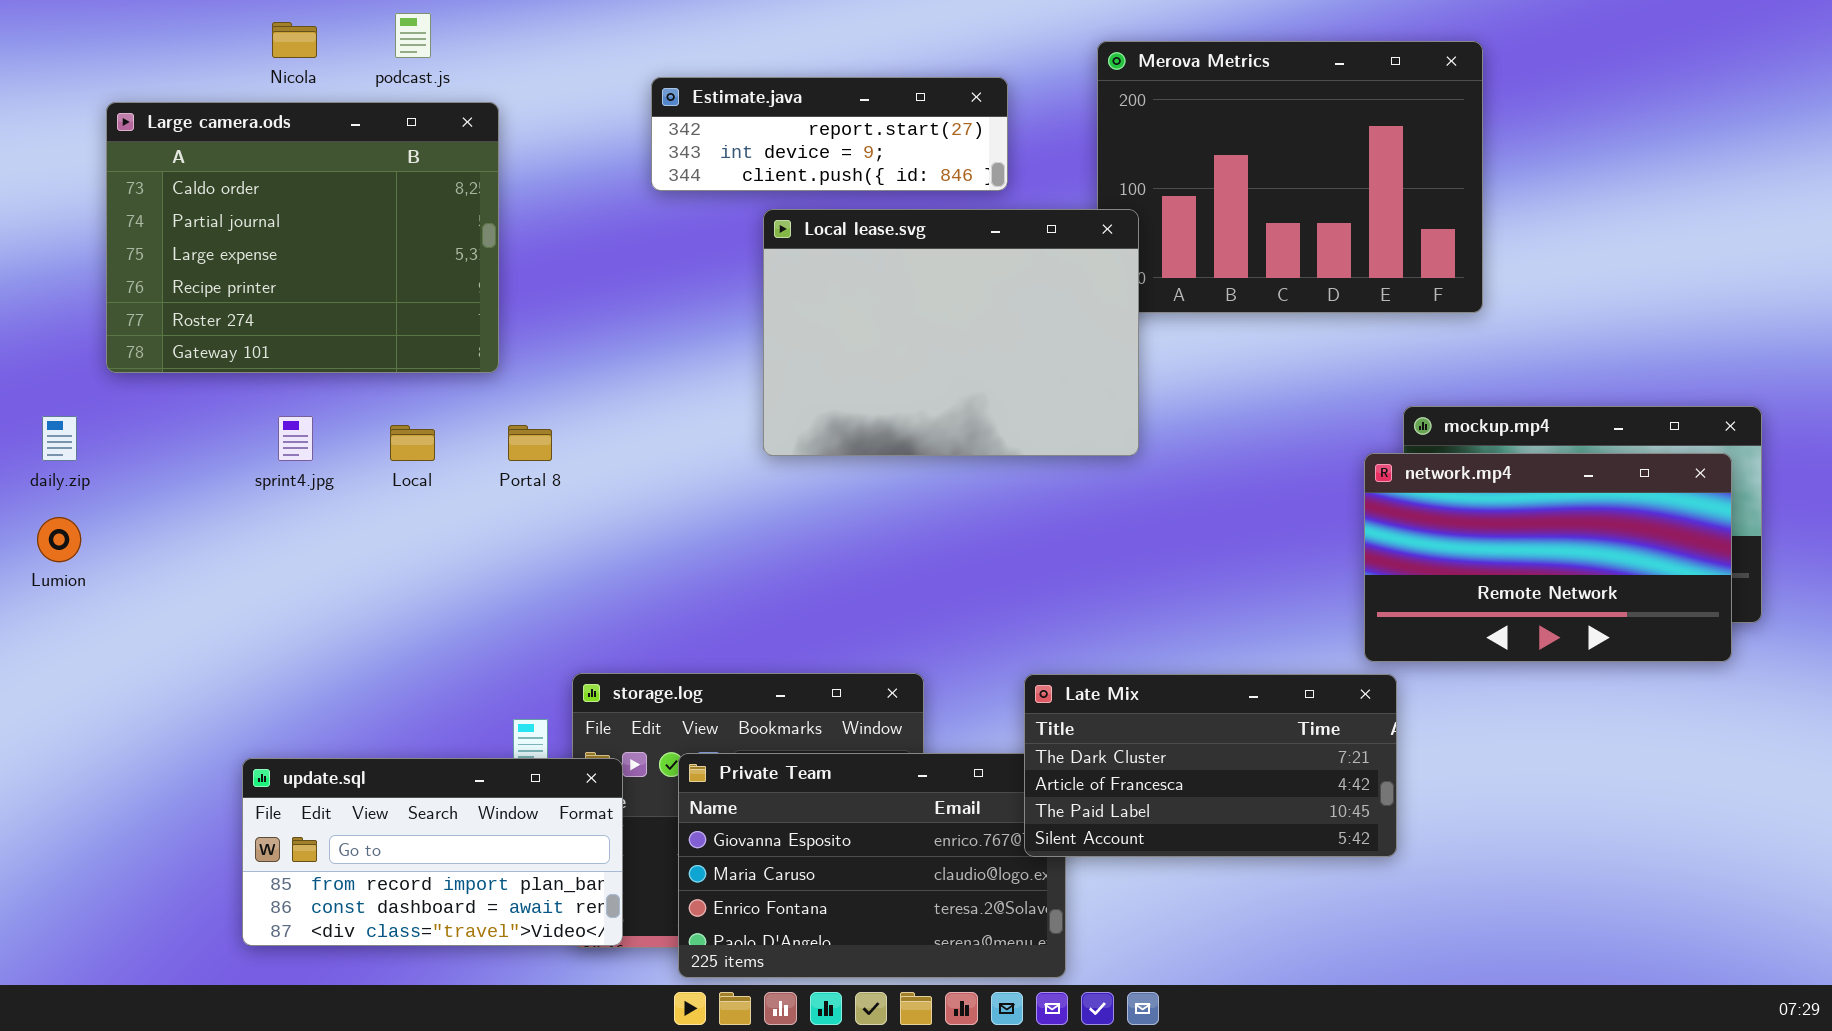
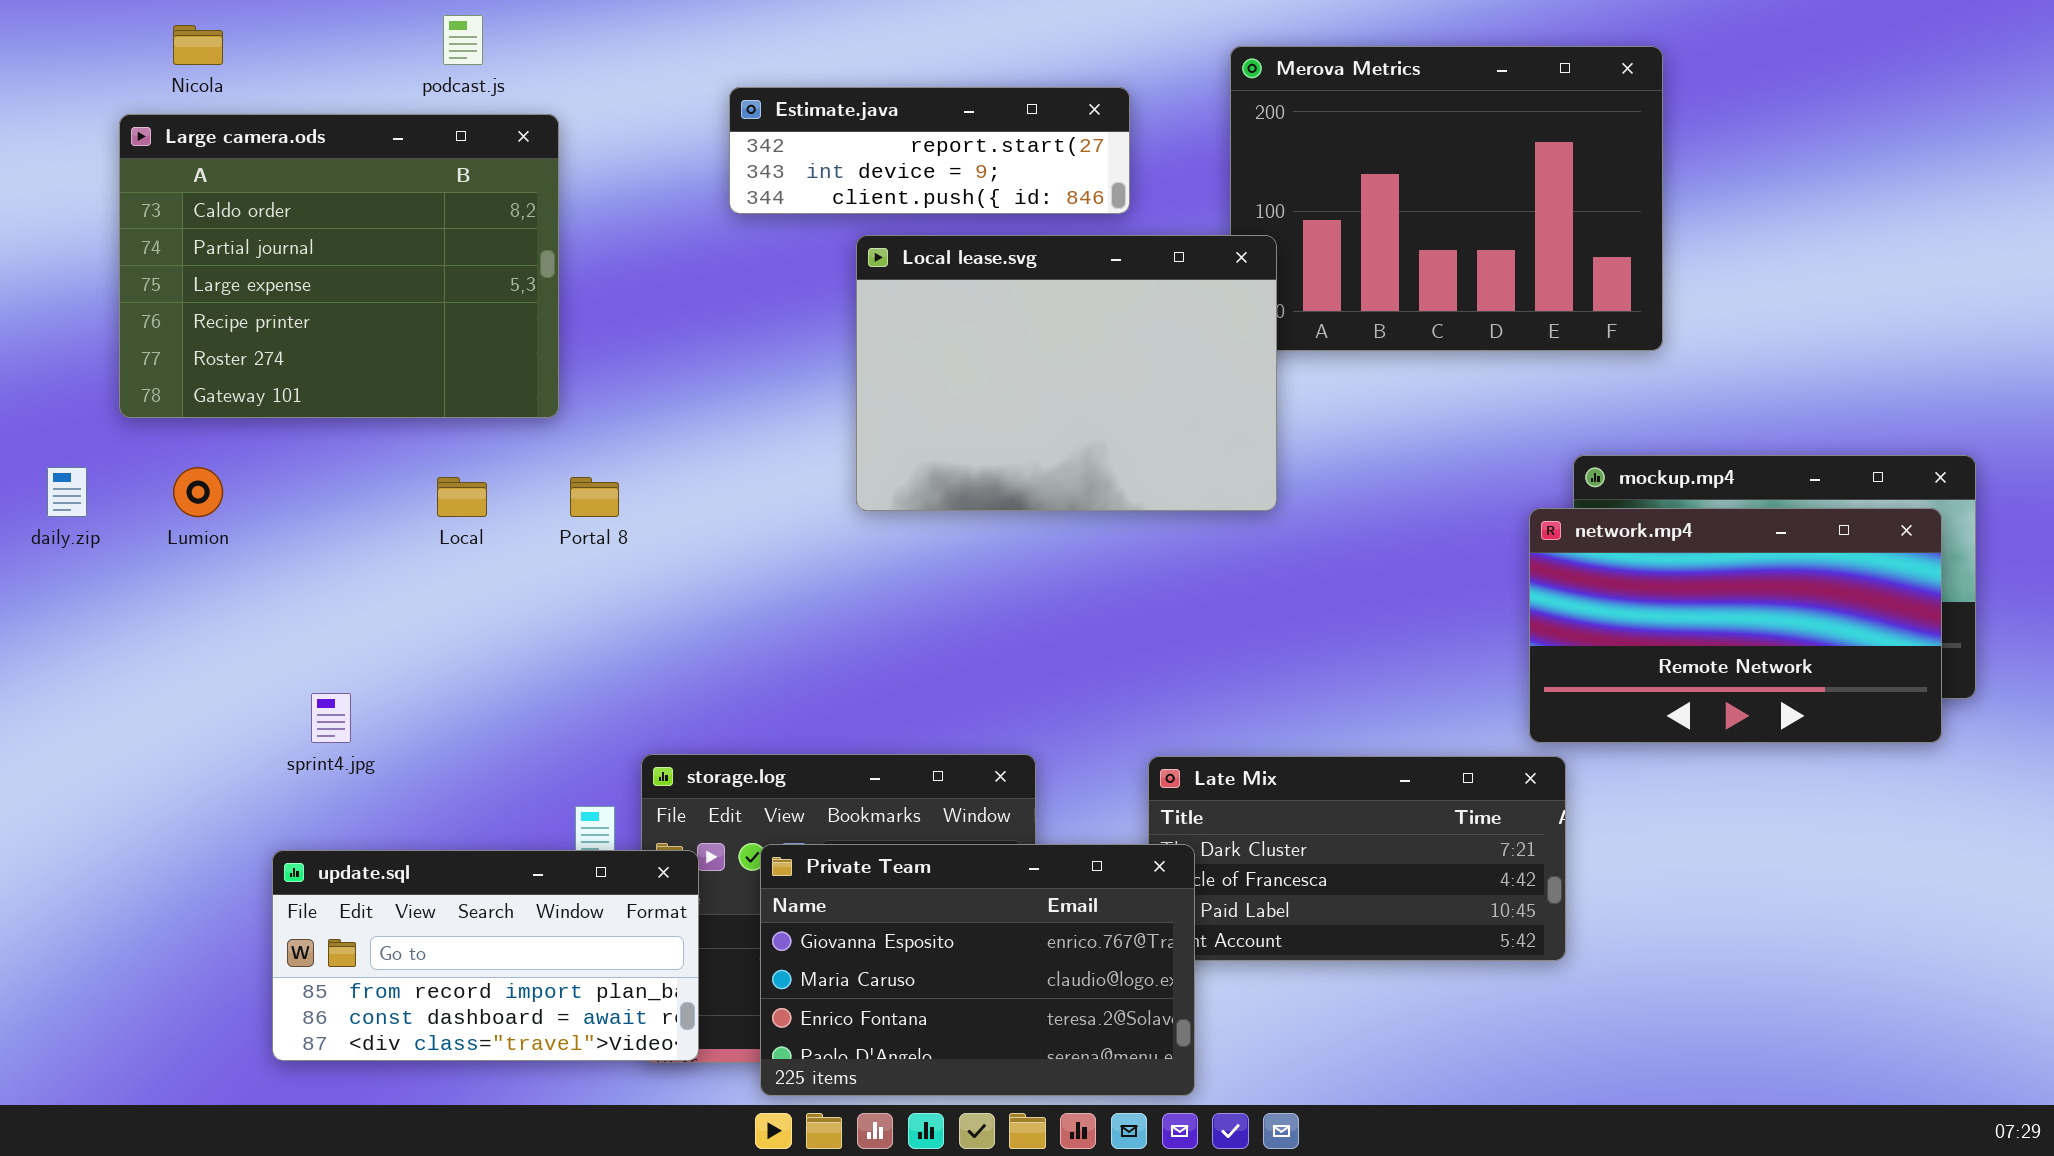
Nicola: [272,22,317,58] -> [173,25,223,65], moved
sprint4.jpg: [278,416,313,461] -> [311,693,351,743], moved
Lumion: [37,517,81,562] -> [173,467,223,517], moved
Private Team: [678,753,1066,978] -> [760,844,1195,1096], raised

